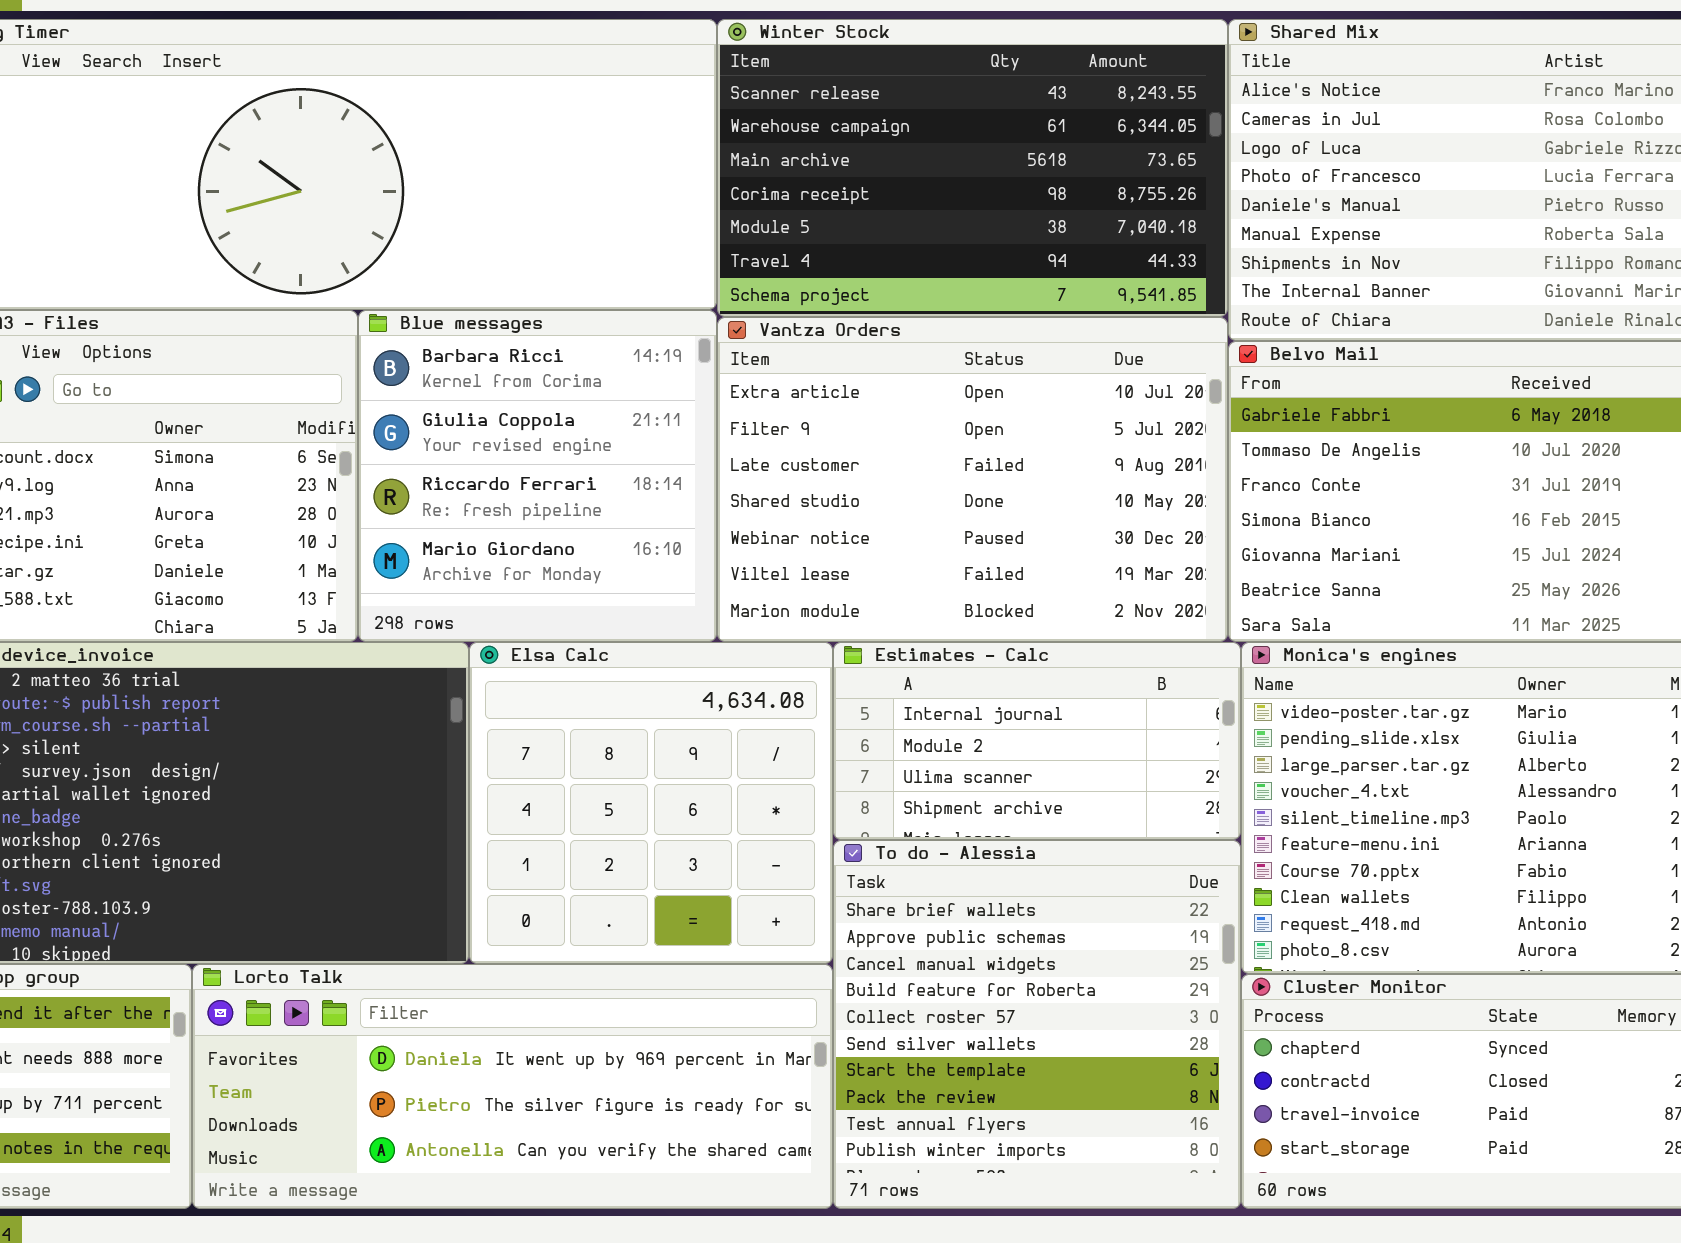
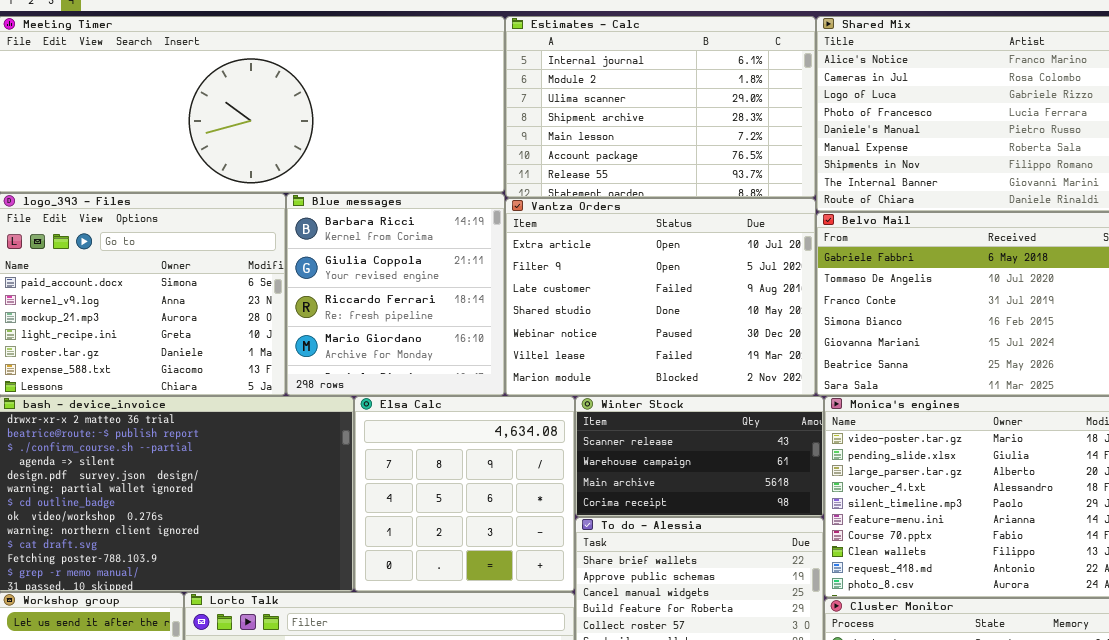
Winter Stock: [717,19,1228,317] -> [575,396,824,517], moved, resized
Estimates - Calc: [833,642,1241,840] -> [505,16,816,198], moved, resized

